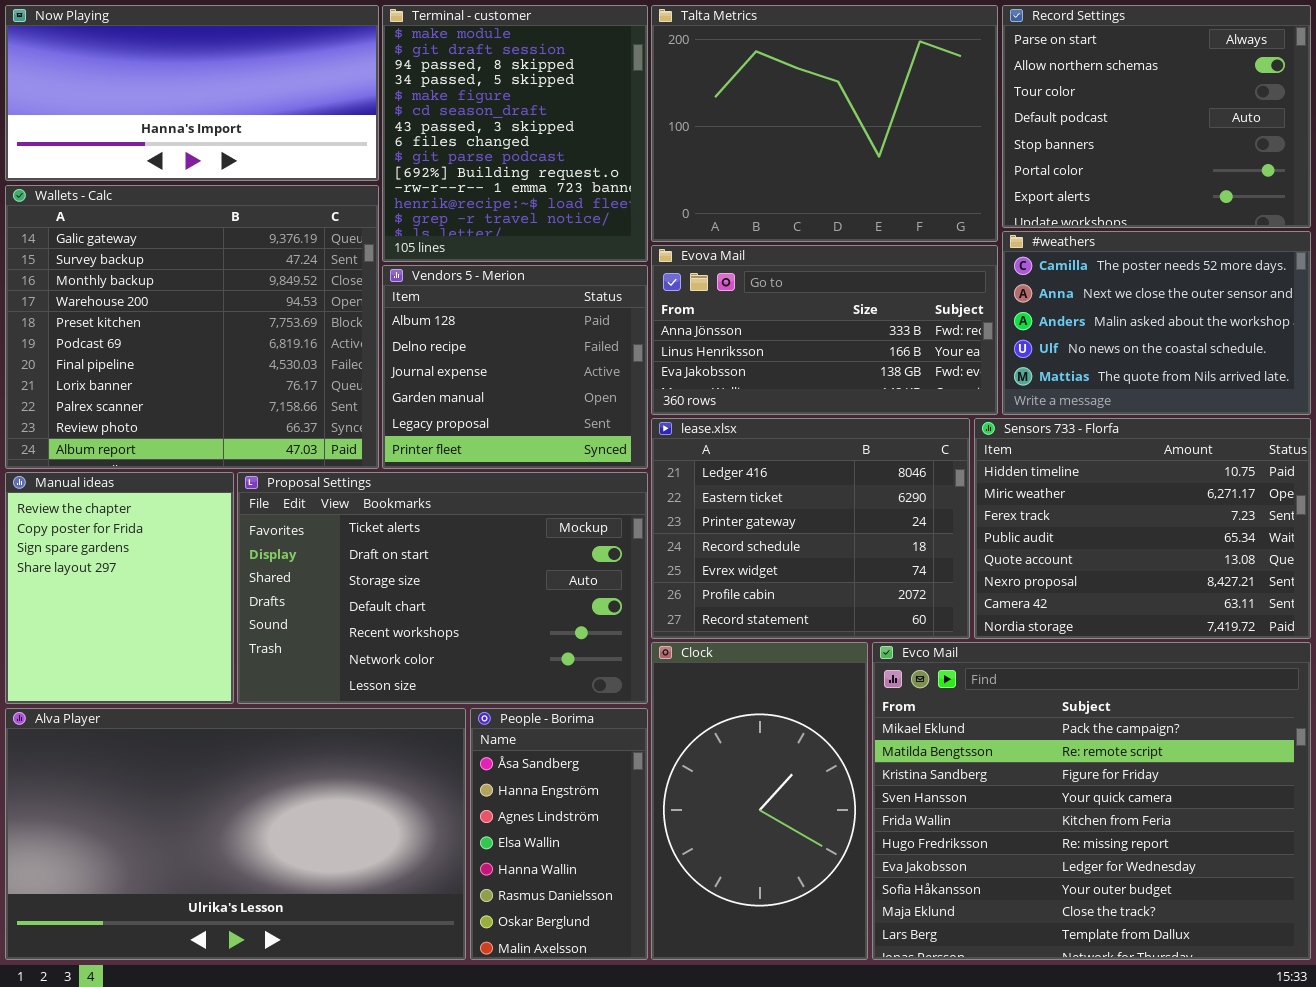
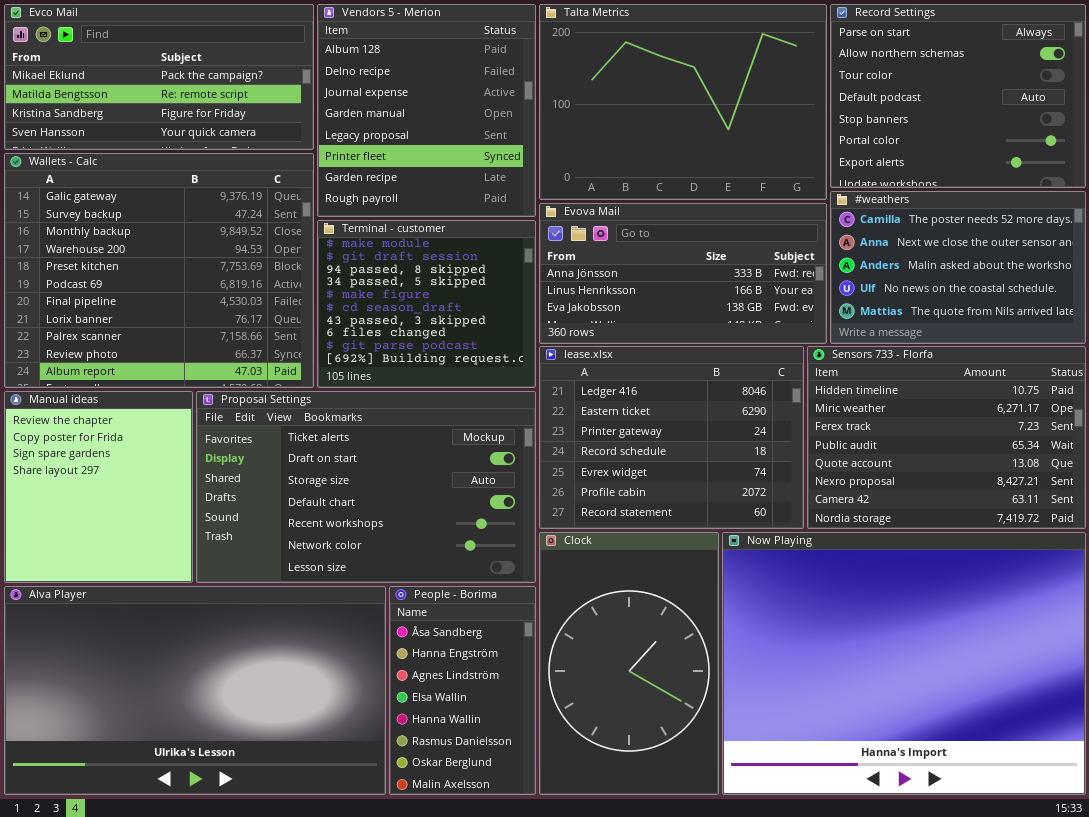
Now Playing: [5,5,379,181] -> [722,532,1086,795], moved, resized
Terminal - customer: [382,5,648,262] -> [317,220,536,388], moved, resized
Vendors 5 - Merion: [382,265,648,469] -> [317,4,536,217], moved, resized
Evco Mail: [872,642,1311,960] -> [4,4,314,150], moved, resized

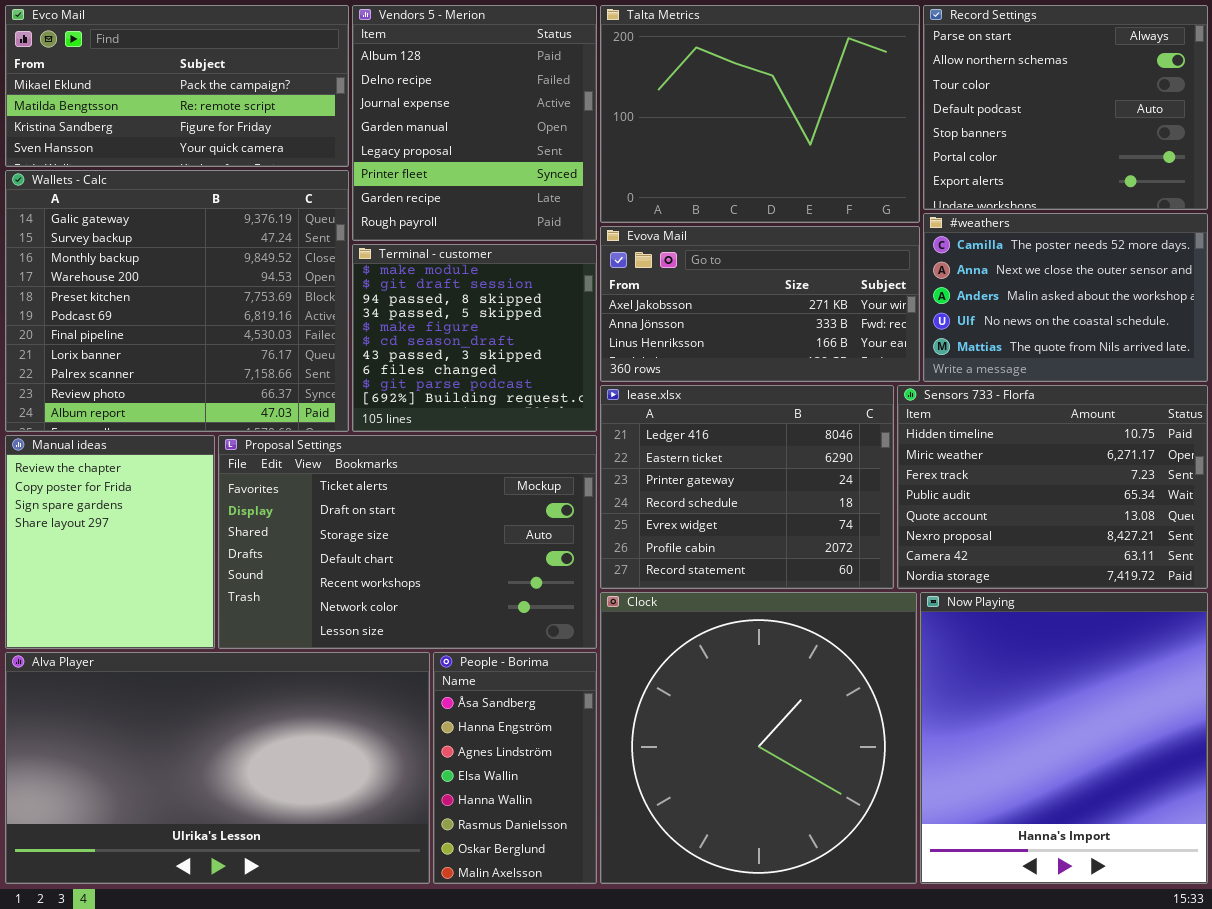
Evova Mail: [539,203,827,344] -> [600,226,920,382], scrolled up 1 row
Clock: [539,532,719,795] -> [600,592,917,884], resized
Now Playing: [722,532,1086,795] -> [920,592,1208,884], resized

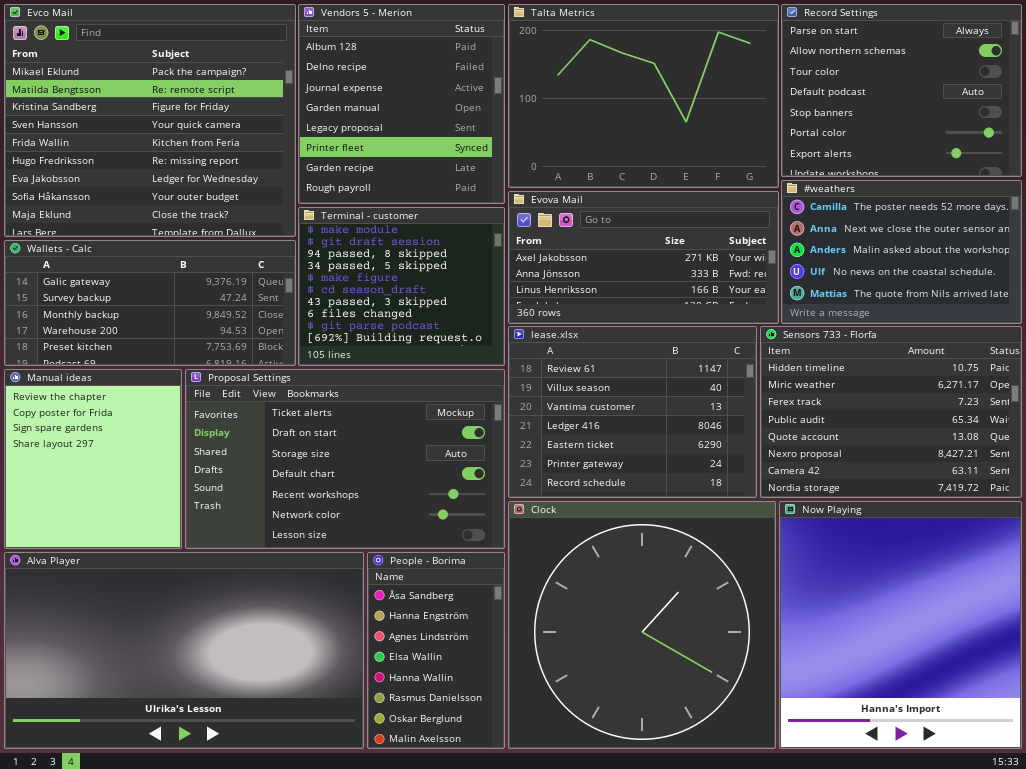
Evco Mail: [5,5,349,167] -> [4,4,296,237], resized
Wallets - Calc: [5,170,349,432] -> [4,240,296,366], resized
lease.xlsx: [600,385,894,589] -> [508,326,757,498], scrolled up 3 rows

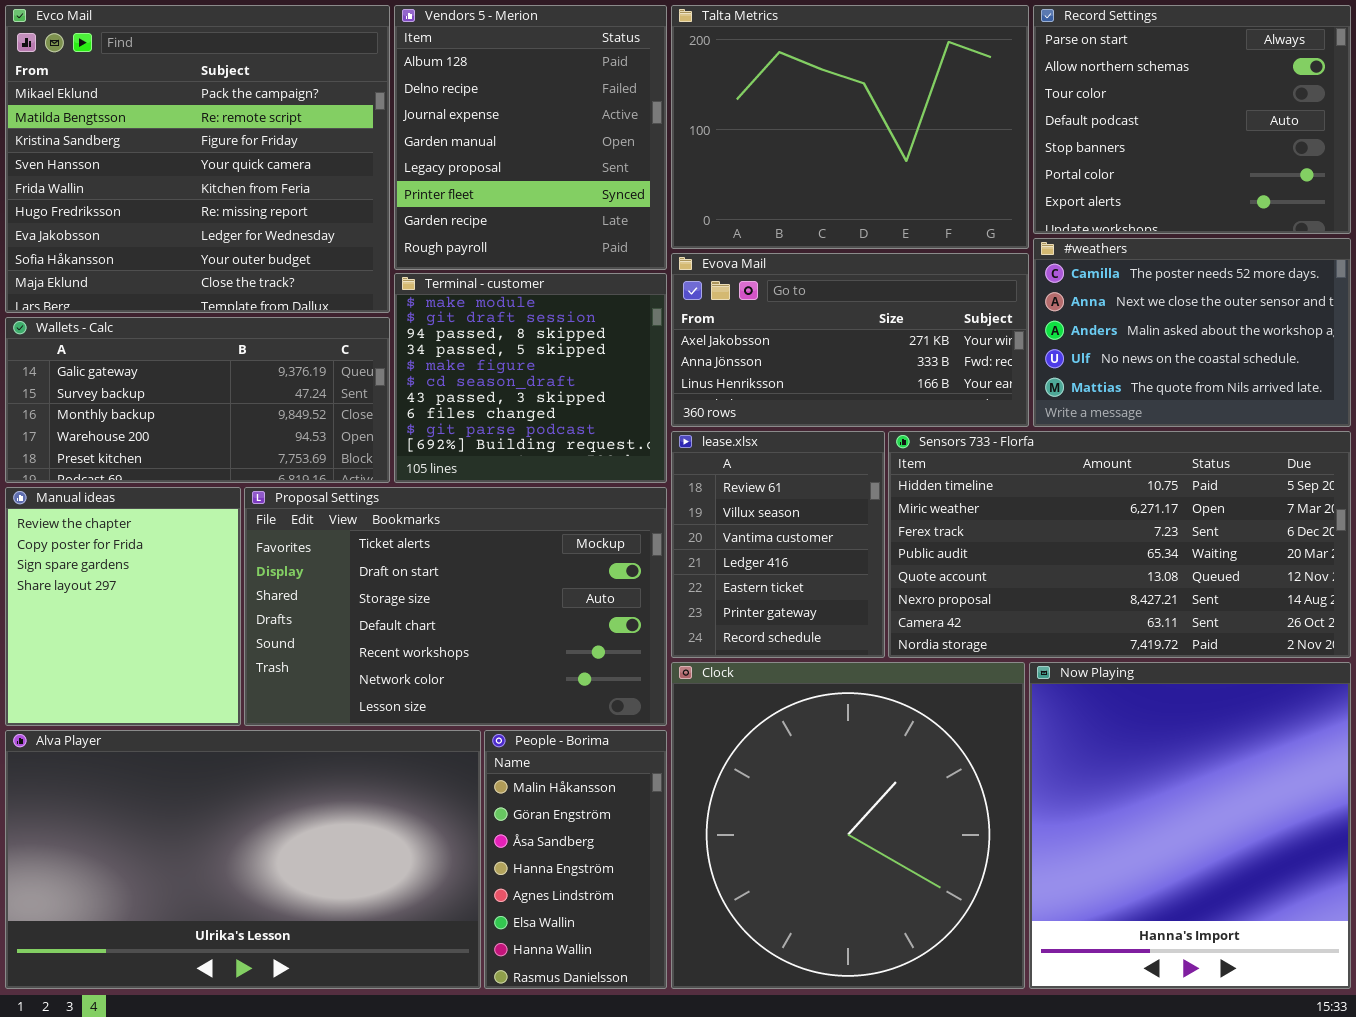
lease.xlsx: [508,326,757,498] -> [671,431,885,658], resized
Sensors 733 - Florfa: [760,326,1022,498] -> [888,431,1351,658], resized
People - Borima: [367,552,505,749] -> [484,730,667,989], scrolled up 2 rows

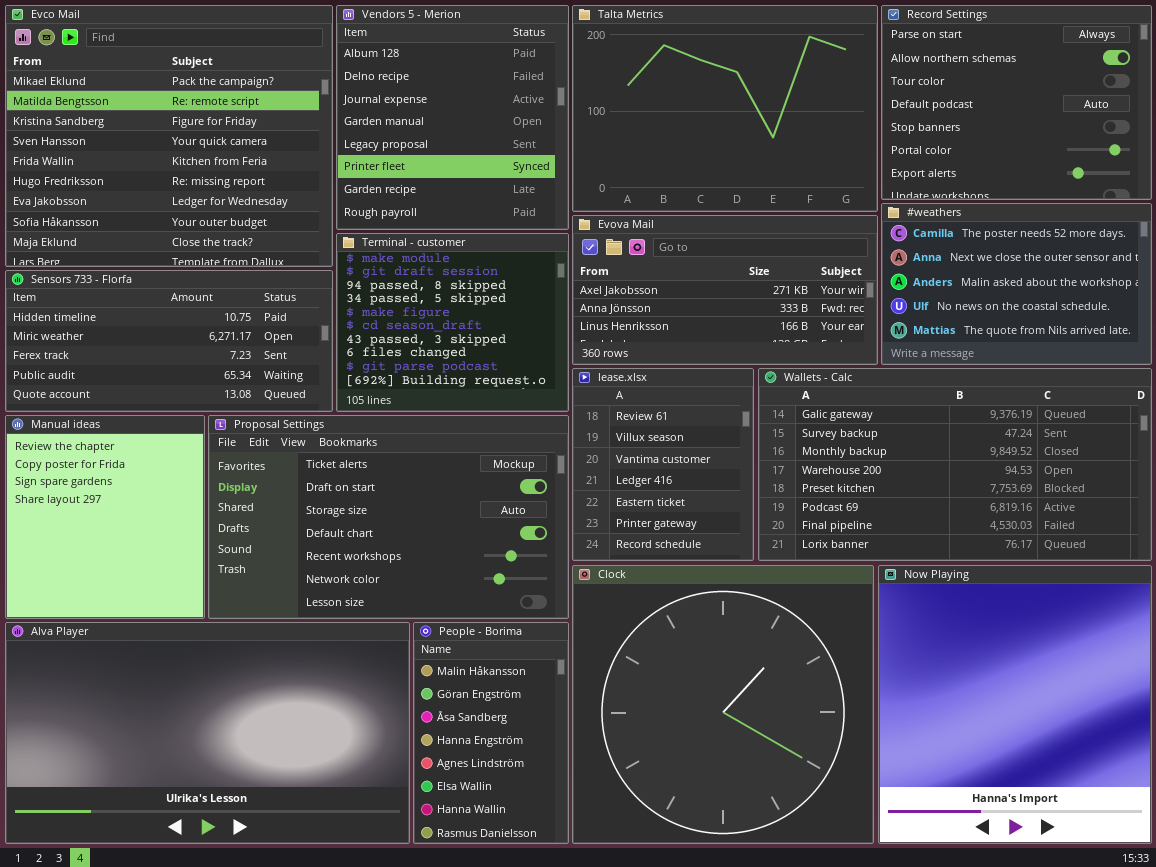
Wallets - Calc: [5,317,390,483] -> [758,368,1152,561], moved, resized
Sensors 733 - Florfa: [888,431,1351,658] -> [5,270,333,412], moved, resized

